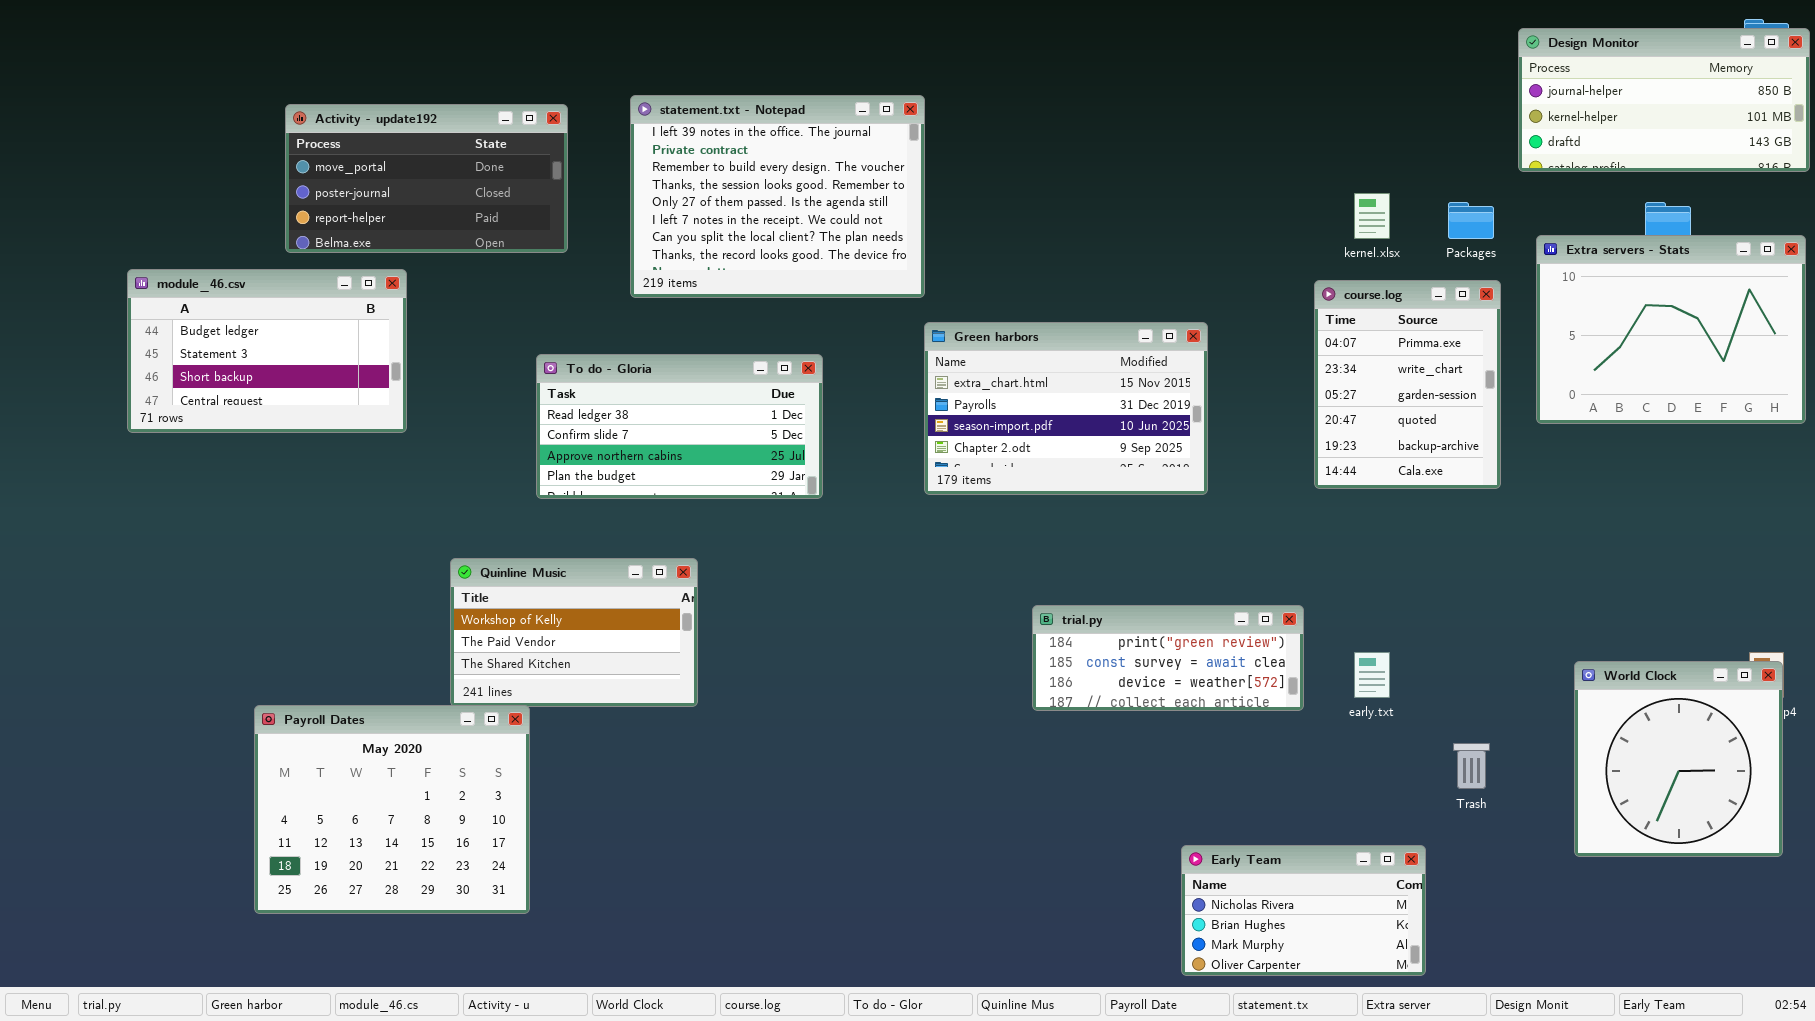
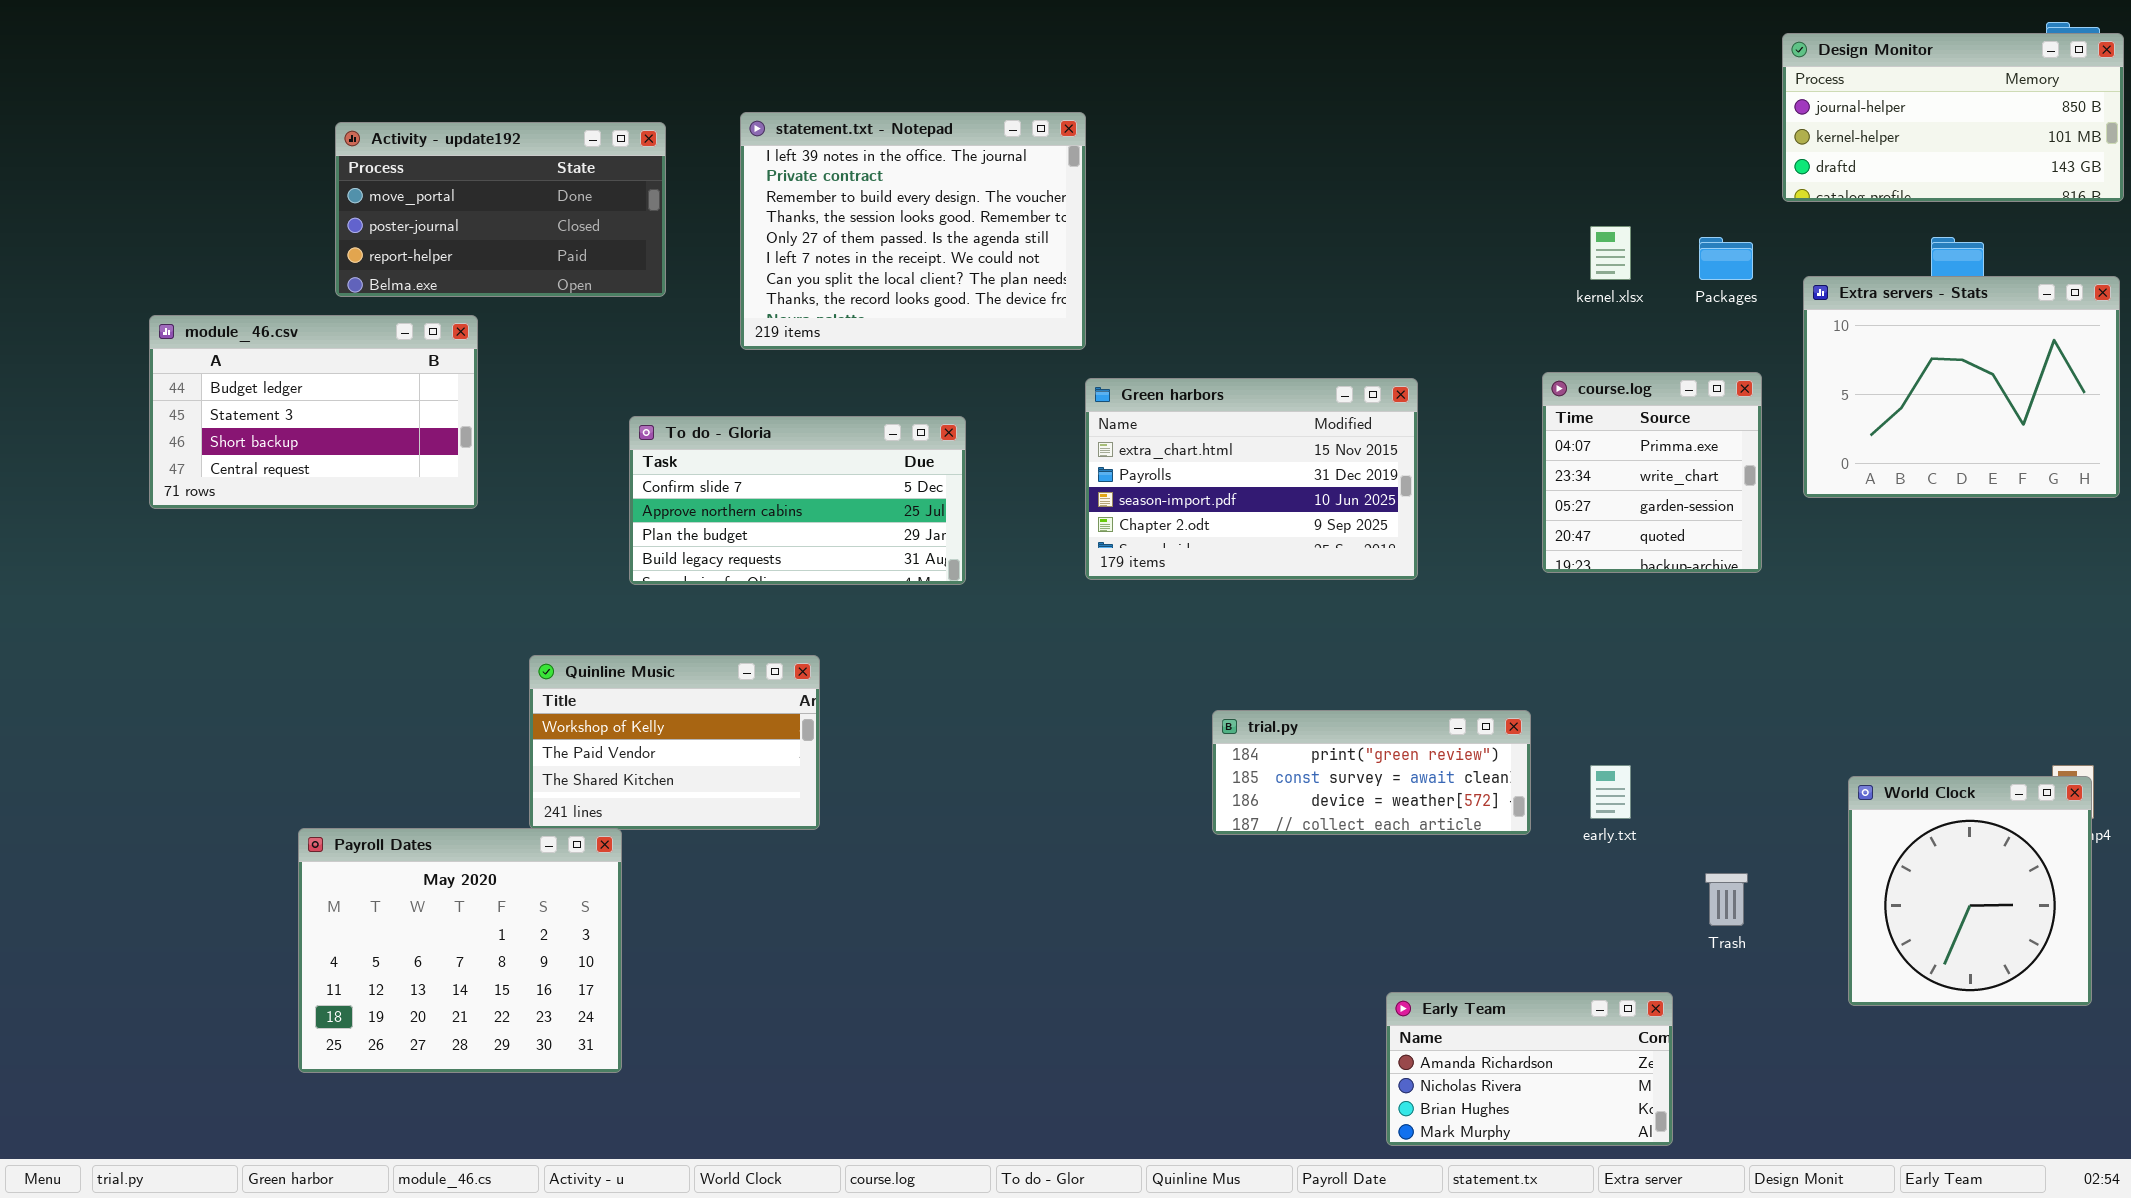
course.log: [1314,280,1501,489] -> [1542,372,1762,573], resized
To do - Gloria: [536,354,823,499] -> [629,416,966,585], scrolled down 1 row
Early Team: [1181,845,1426,976] -> [1386,992,1673,1146], scrolled up 1 row

